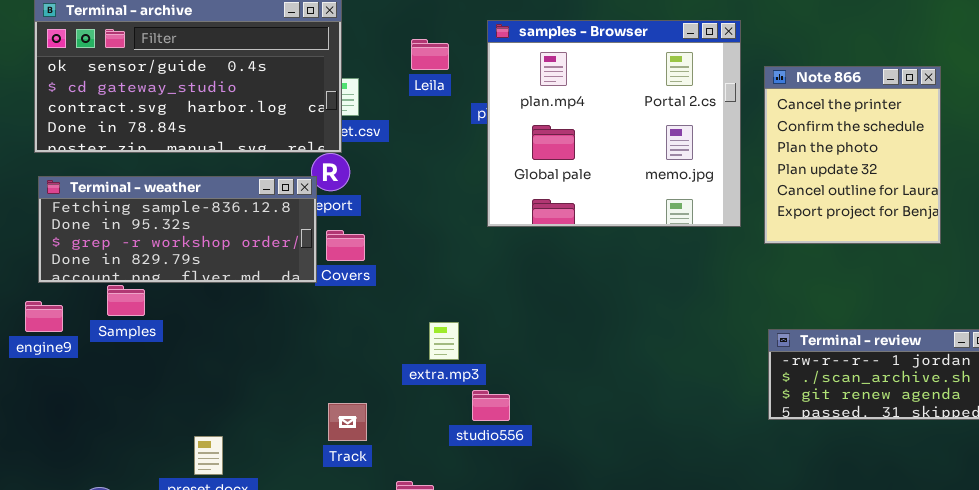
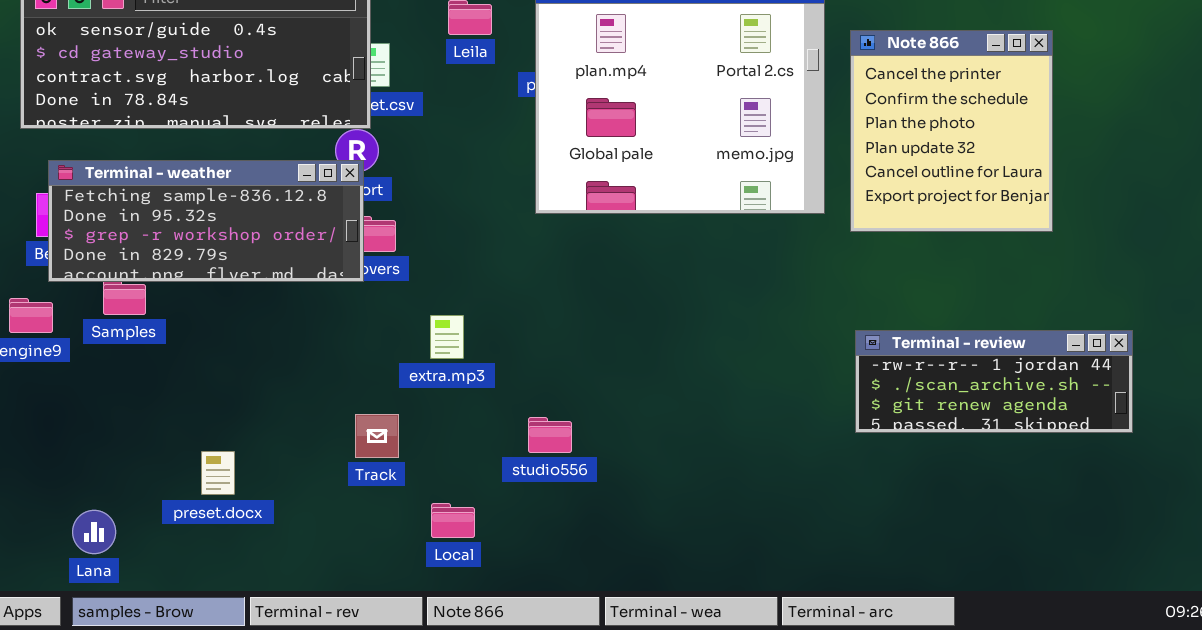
Terminal - weather: [38,176,317,283] -> [48,160,364,282], moved
extra.mp3: [429,322,459,360] -> [430,315,464,359], moved
studio556: [472,390,510,421] -> [528,417,572,453], moved

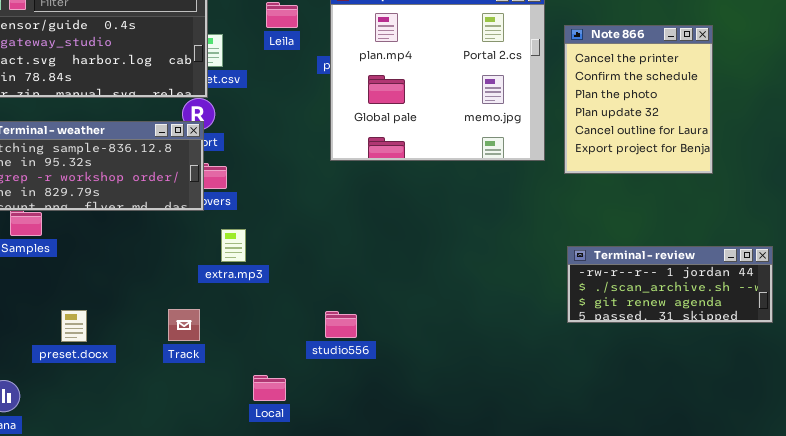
extra.mp3: [430,315,464,359] -> [221,229,246,262], moved
Track: [355,414,399,458] -> [168,309,200,341], moved
preset.docx: [201,451,235,495] -> [61,310,87,342], moved

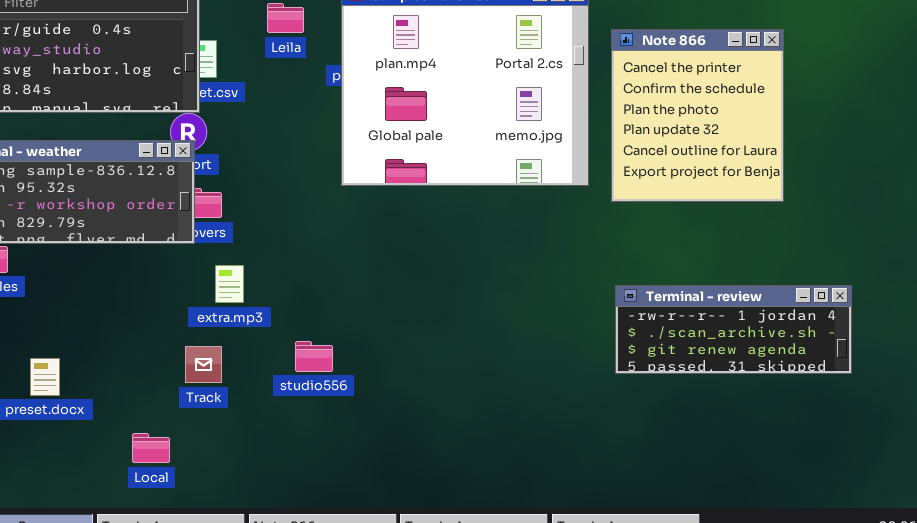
Track: [168,309,200,341] -> [185,346,222,383], moved
studio556: [325,311,357,338] -> [295,341,333,372], moved
Local: [253,375,286,401] -> [132,433,170,463], moved

